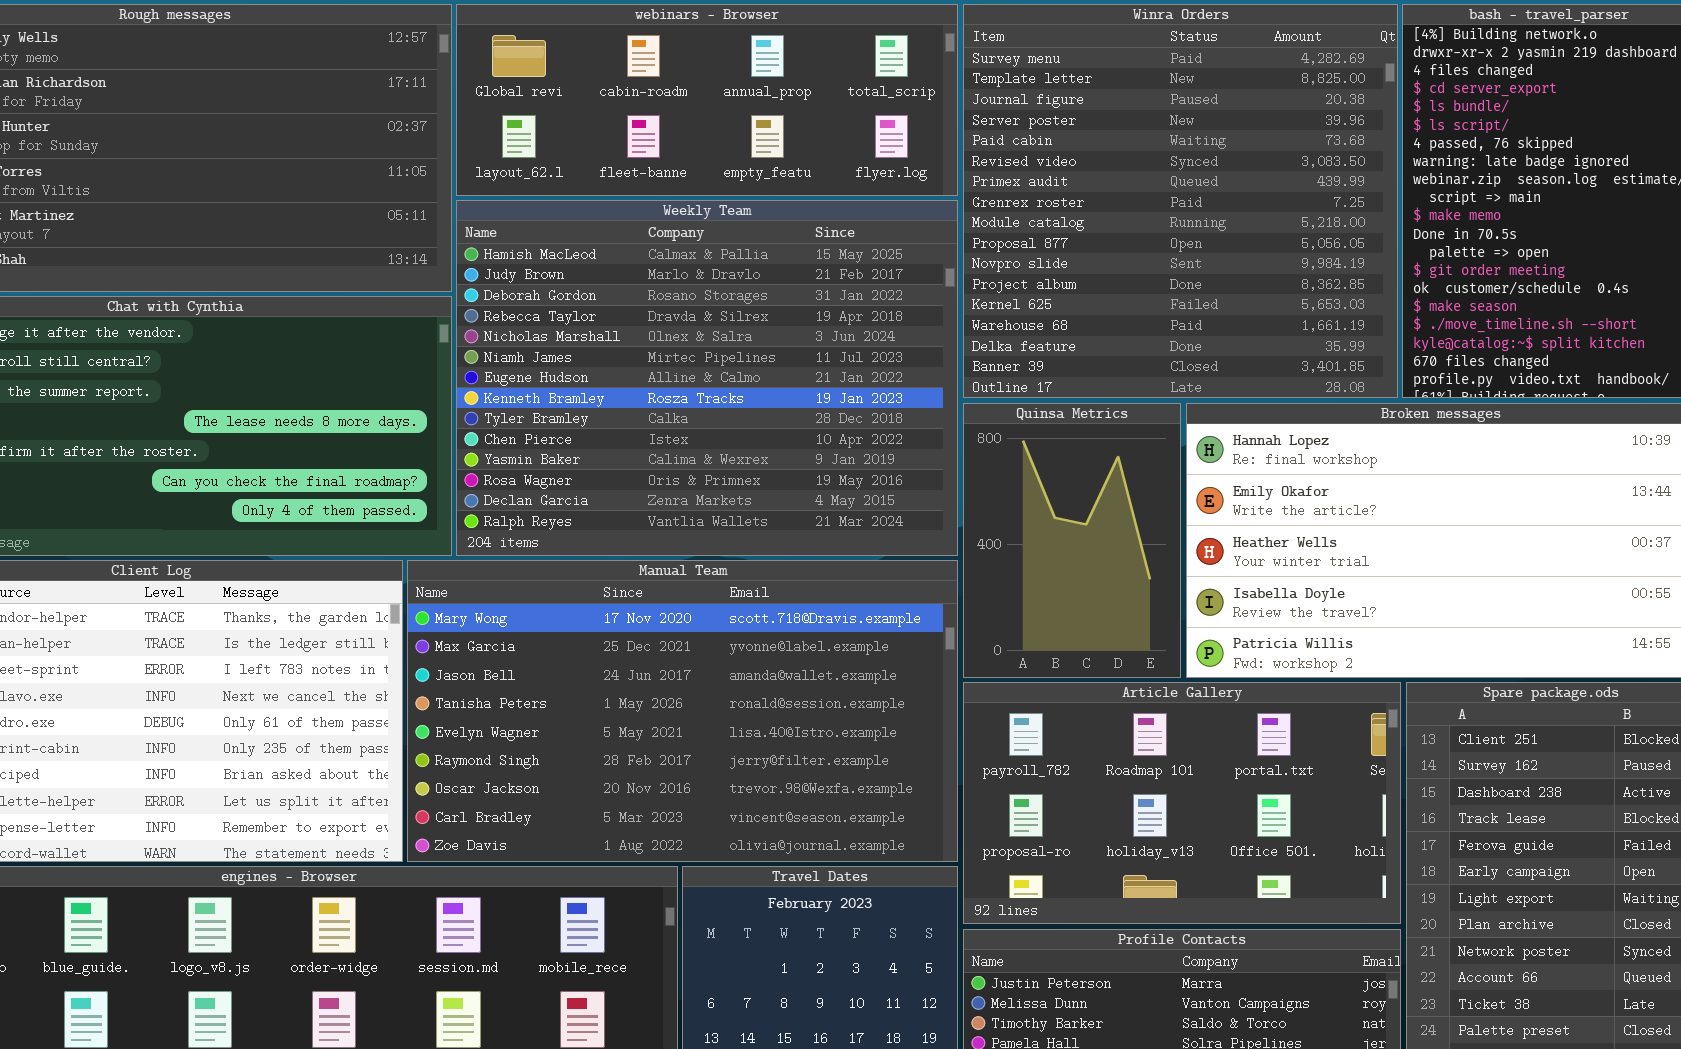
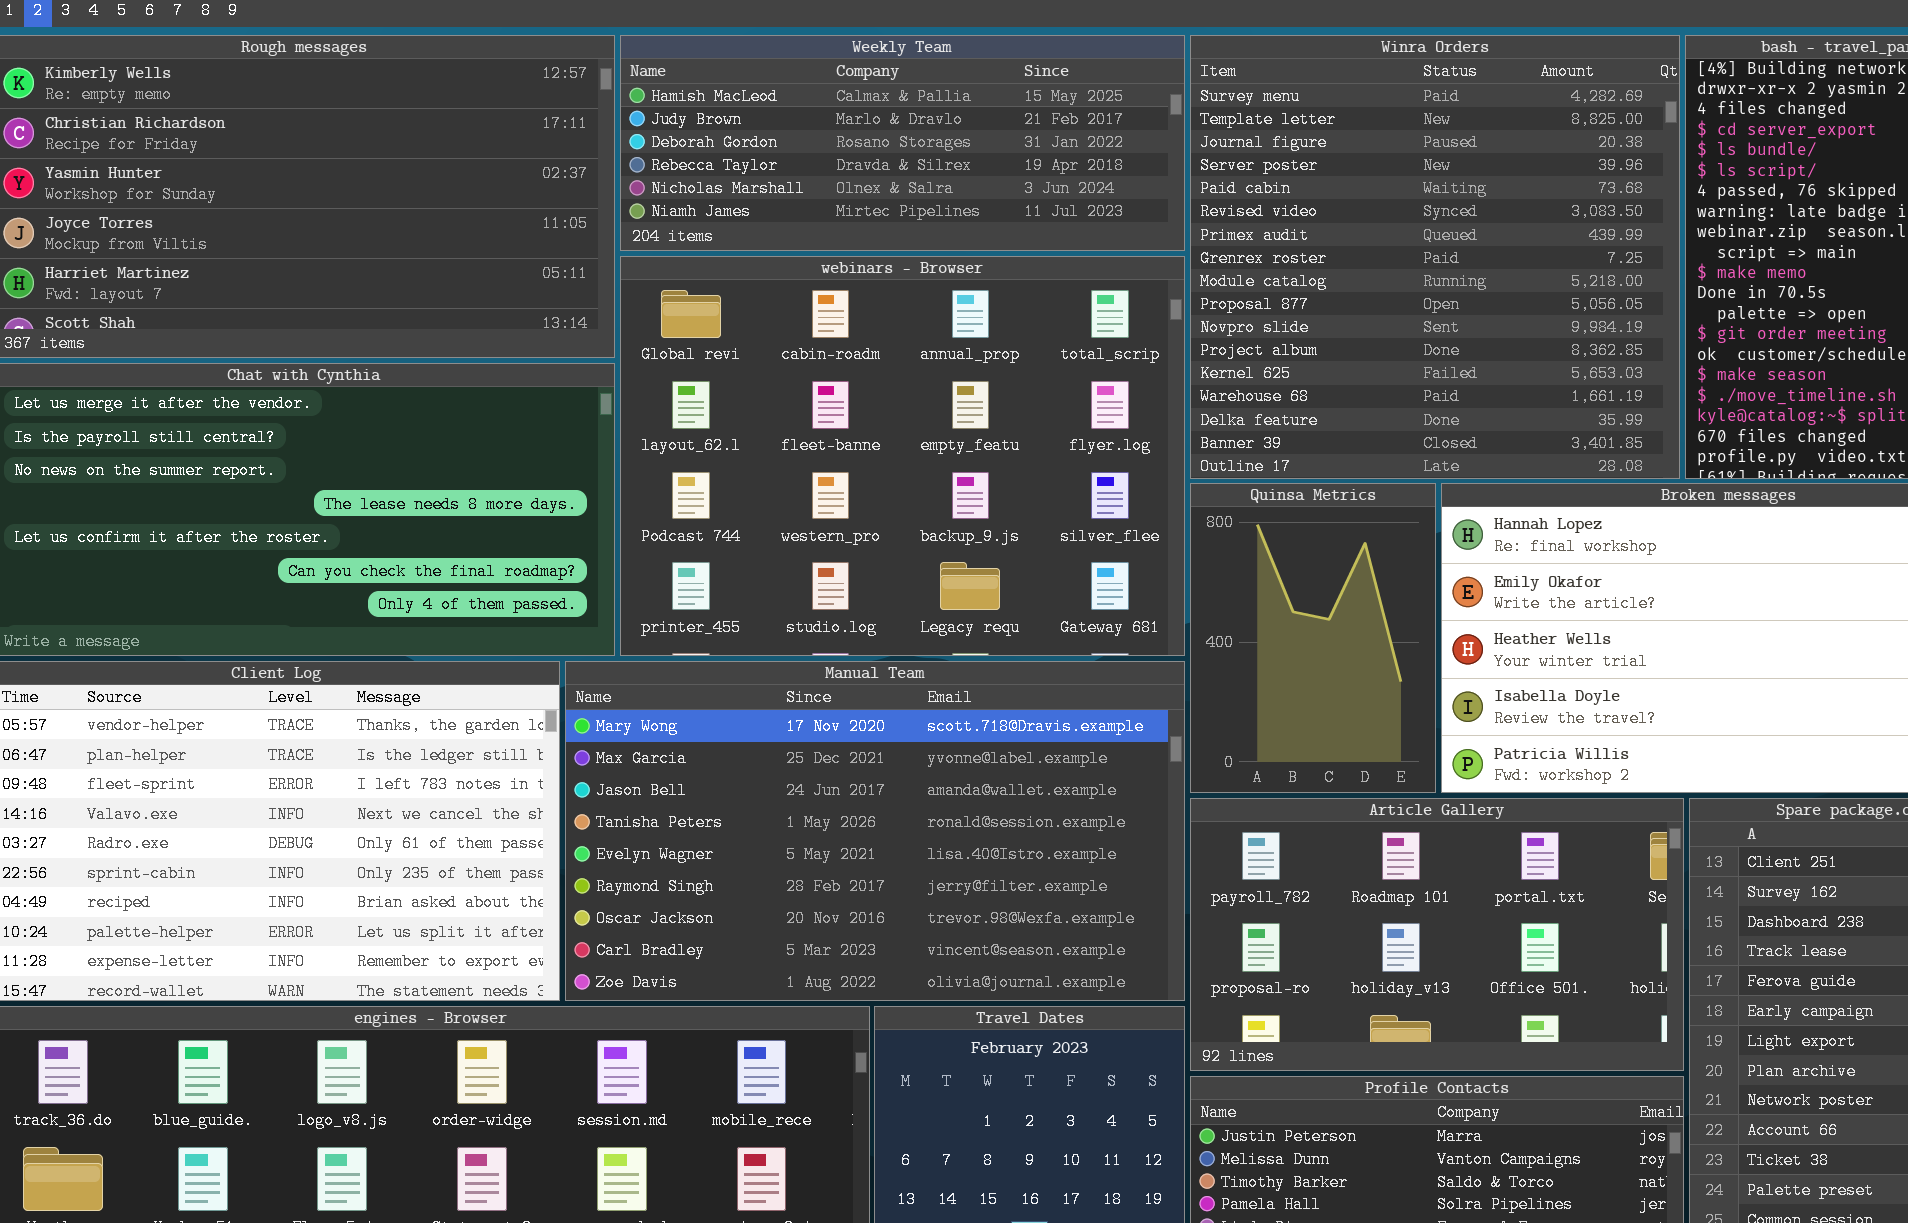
webinars - Browser: [456,4,958,196] -> [620,256,1185,656], moved, resized
Weekly Team: [456,200,958,556] -> [620,35,1185,251], moved, resized

